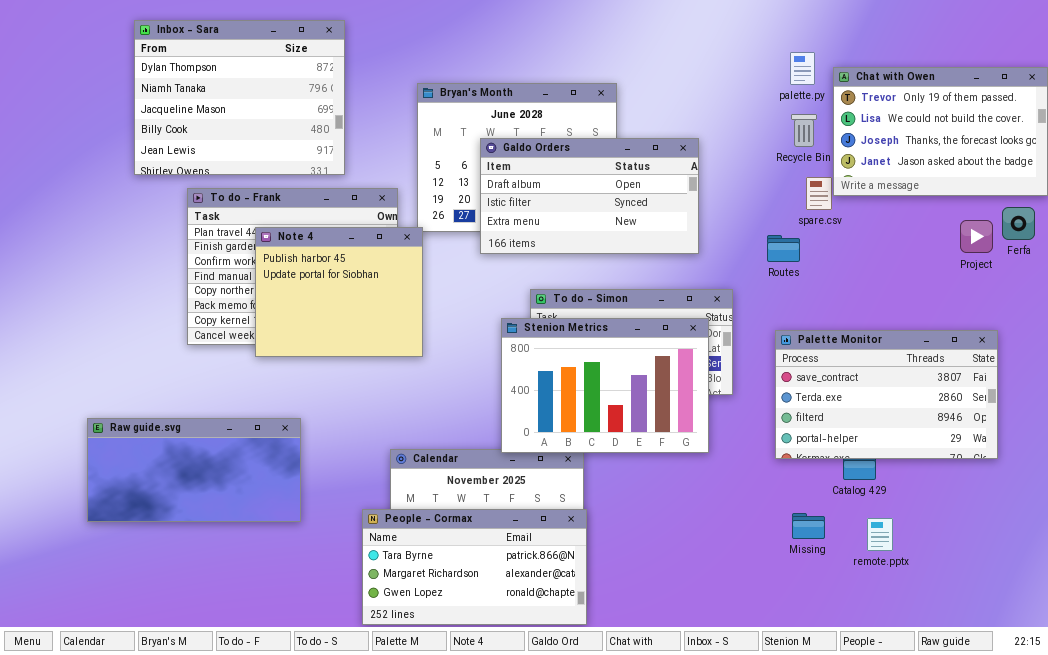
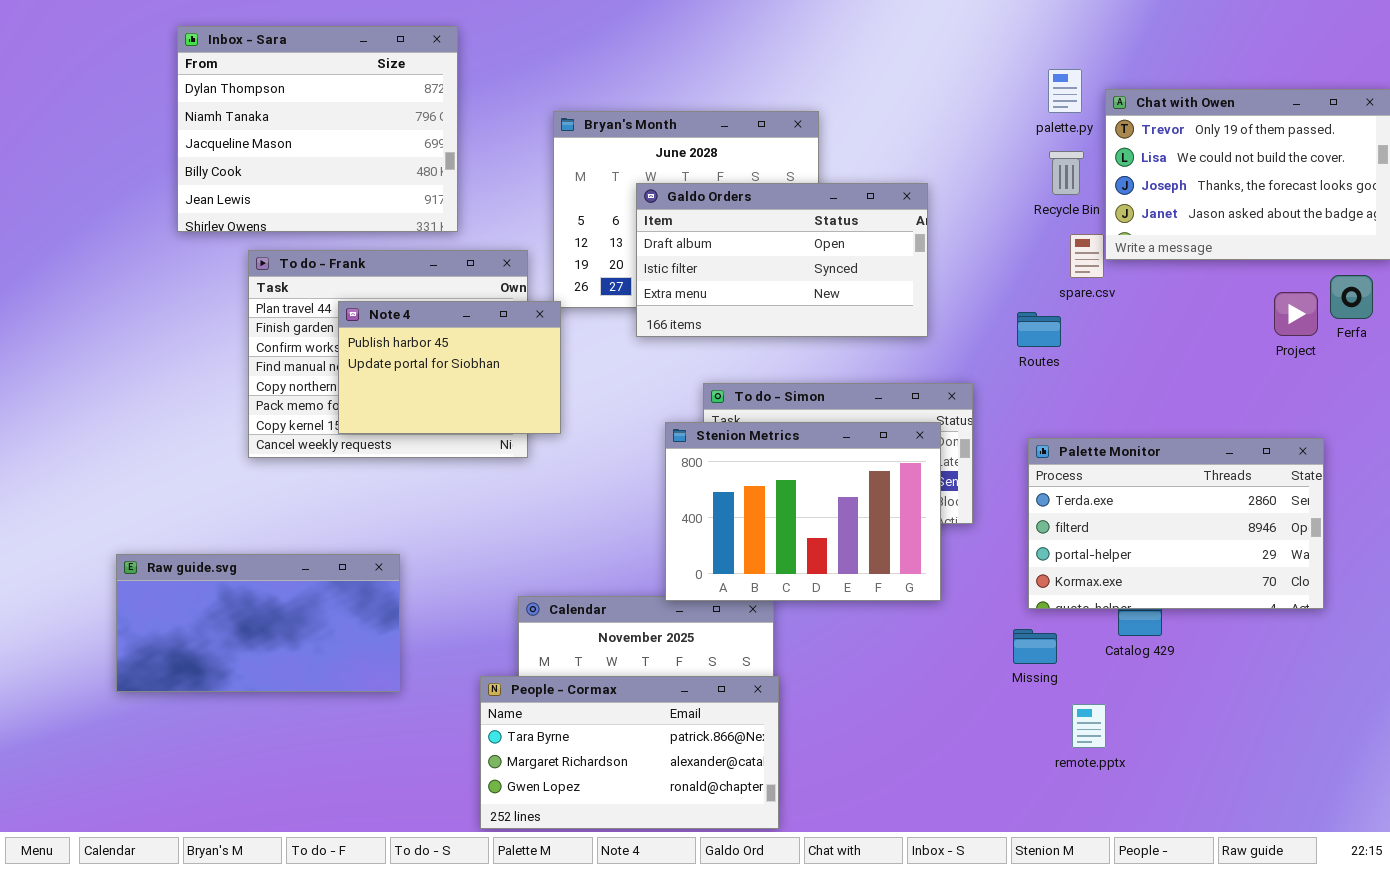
Note 4: [255,227,423,357] -> [338,301,561,434], resized
Palette Monitor: [775,330,998,459] -> [1028,438,1324,609], scrolled down 1 row
Missing: [792,513,825,539] -> [1013,629,1057,664], moved
remote.pptx: [867,518,893,551] -> [1072,704,1106,748], moved

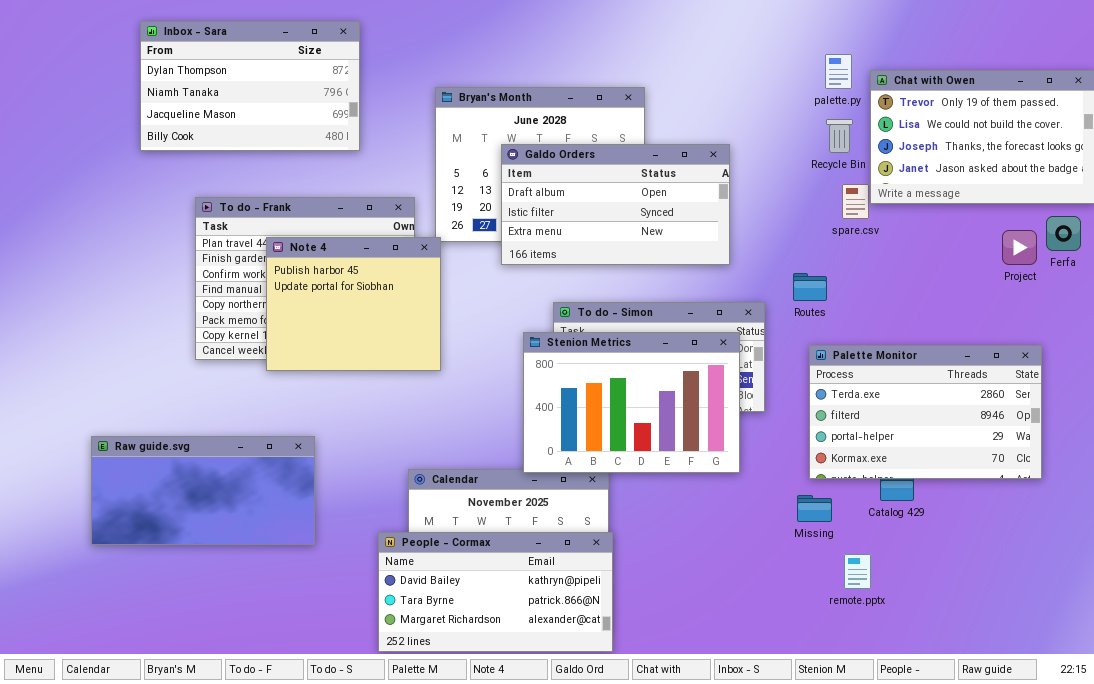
Inbox - Sara: [177,26,458,232] -> [140,21,360,151], resized
Note 4: [338,301,561,434] -> [266,237,441,371], resized
Routes: [1017,312,1061,347] -> [793,273,827,301], moved
People - Cormax: [480,676,779,829] -> [378,532,613,652], scrolled up 1 row

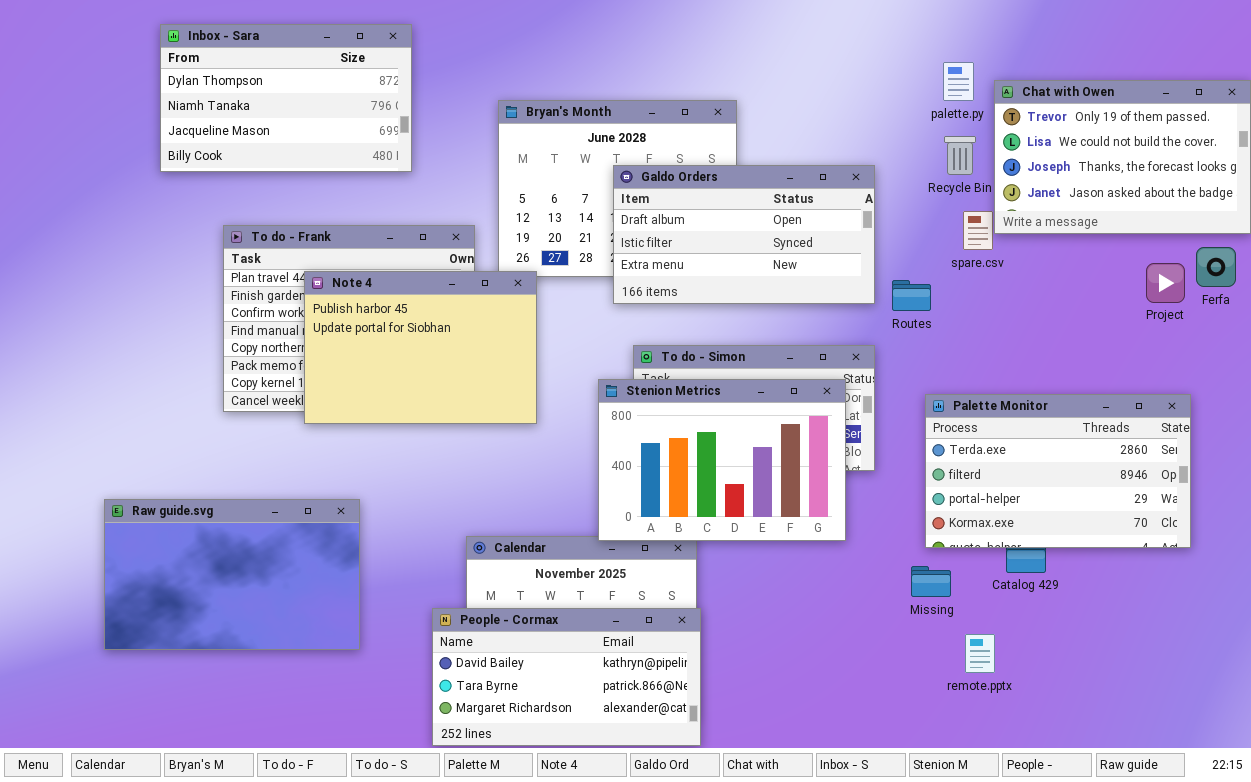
Galdo Orders: [501,144,730,265] -> [613,165,875,304], moved
Note 4: [266,237,441,371] -> [304,271,537,424], resized
Routes: [793,273,827,301] -> [892,280,931,311], moved
Raw guide.svg: [91,436,315,545] -> [104,499,360,650], resized

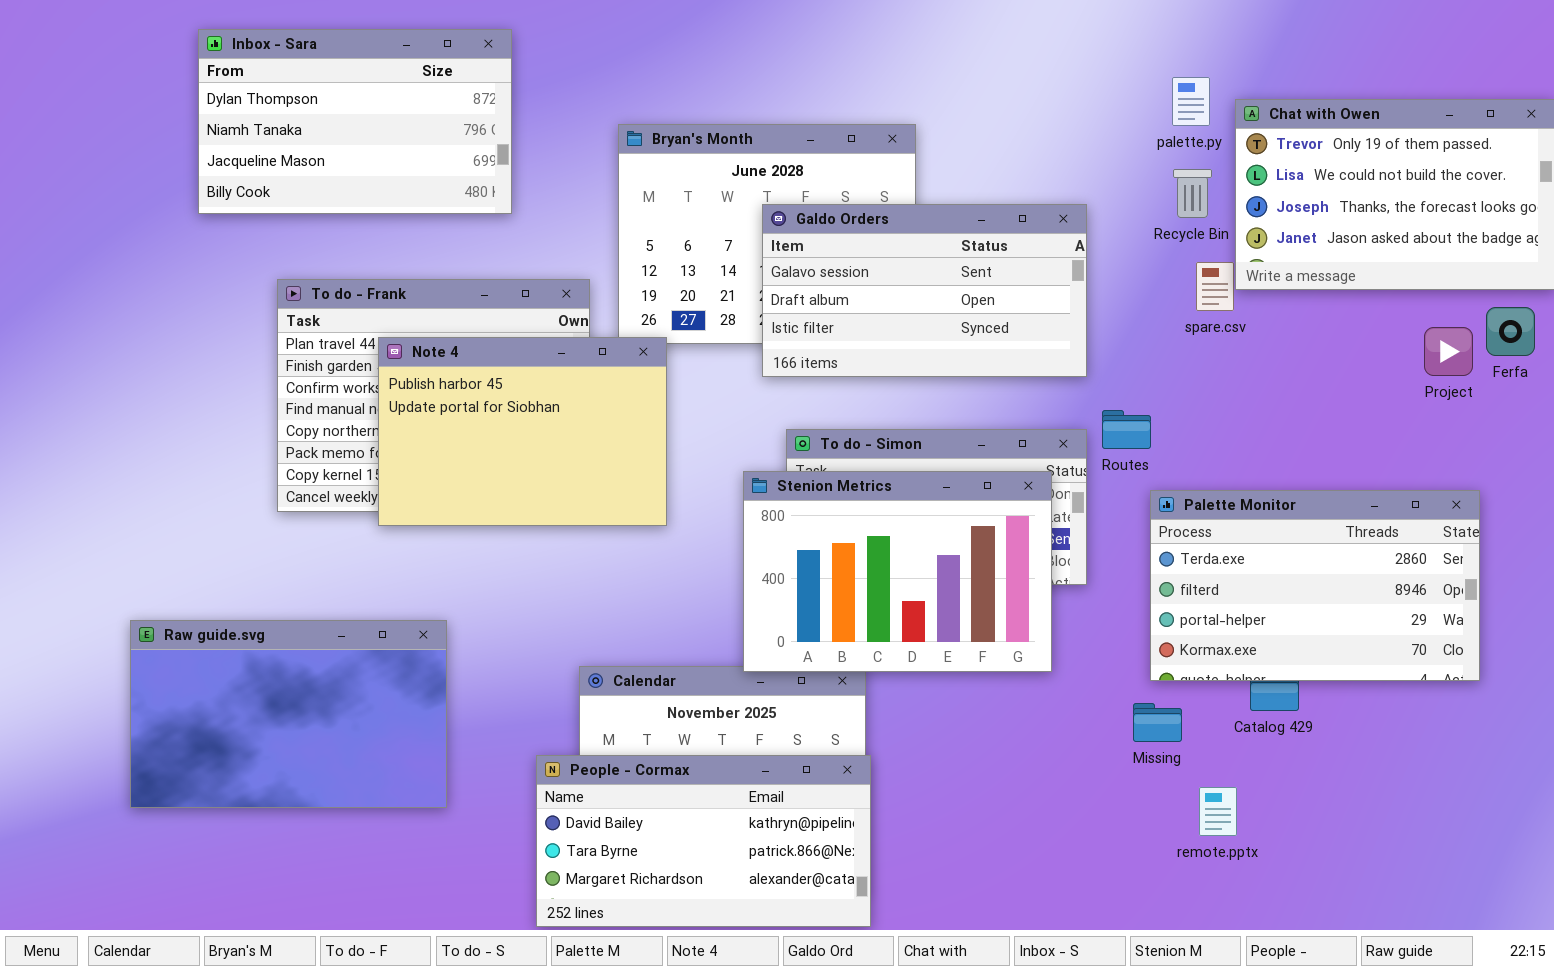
Galdo Orders: [613,165,875,304] -> [762,204,1087,377], scrolled up 1 row
Routes: [892,280,931,311] -> [1102,410,1151,449], moved

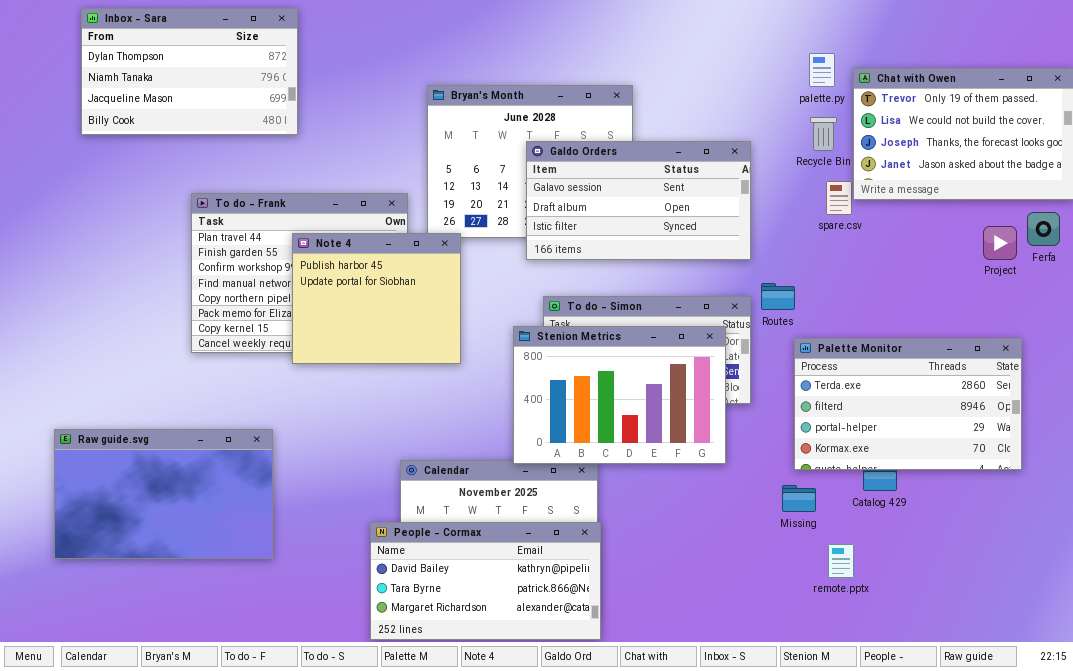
Inbox - Sara: [198,29,512,214] -> [81,8,298,135], moved
Note 4: [378,337,667,526] -> [292,233,461,364], resized
Raw guide.svg: [130,620,447,808] -> [54,429,273,559], moved

